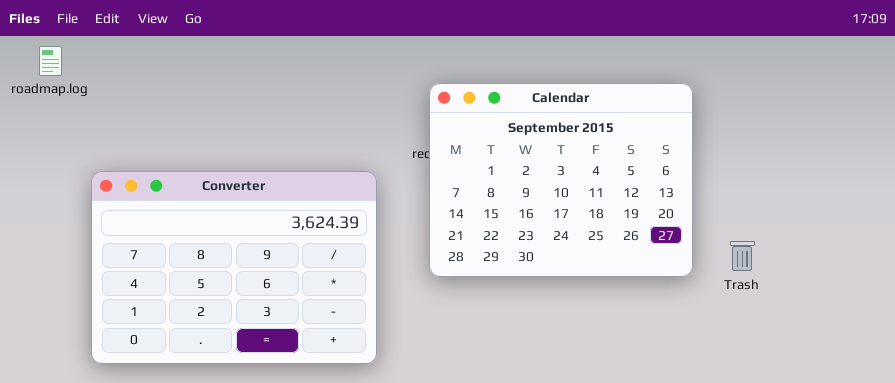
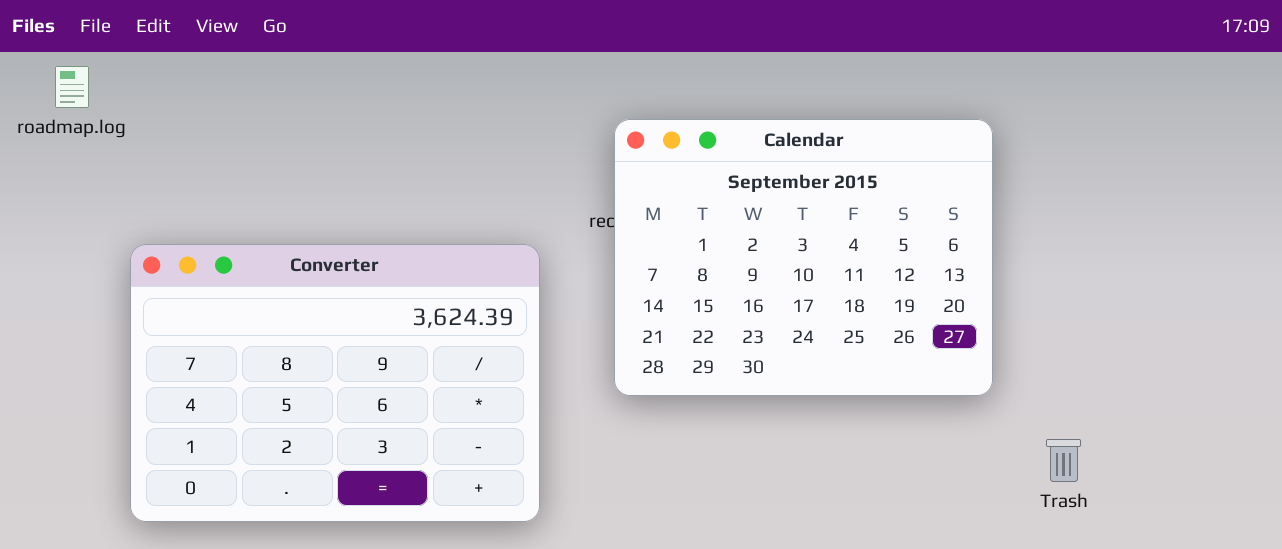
Trash: [730,241,755,271] -> [1046,439,1081,482], moved

